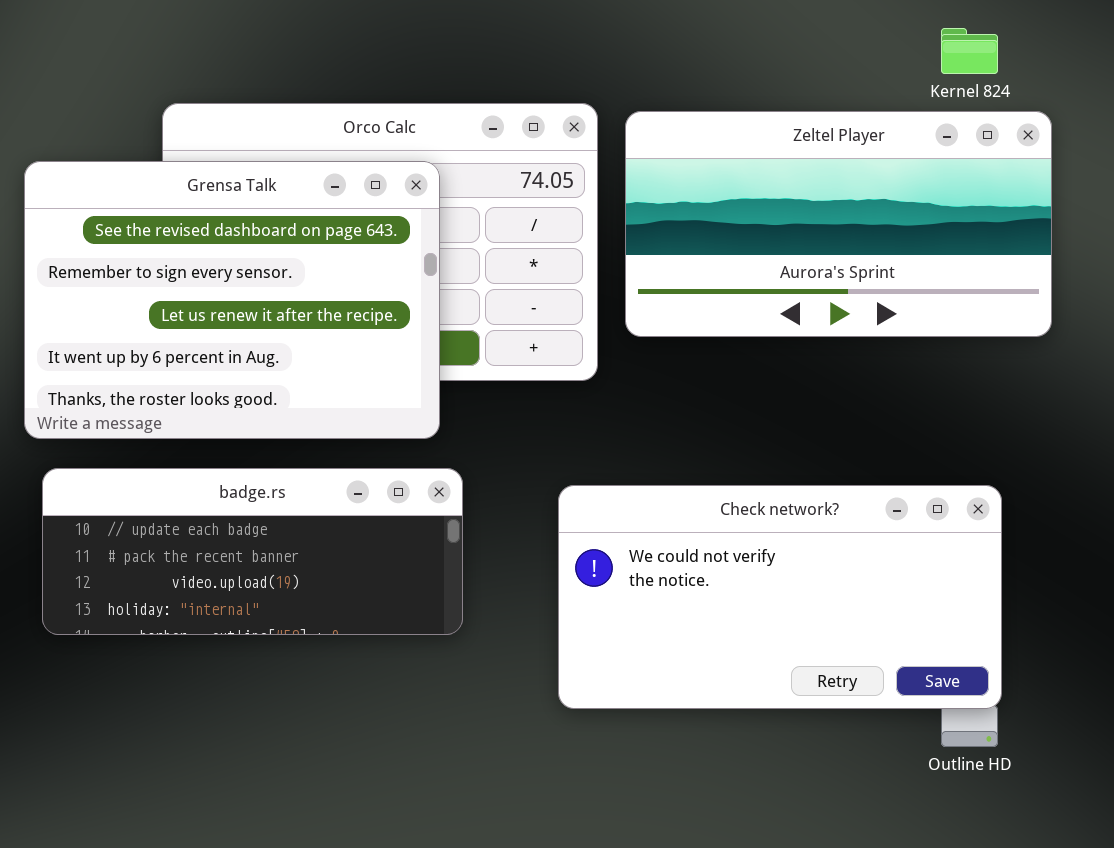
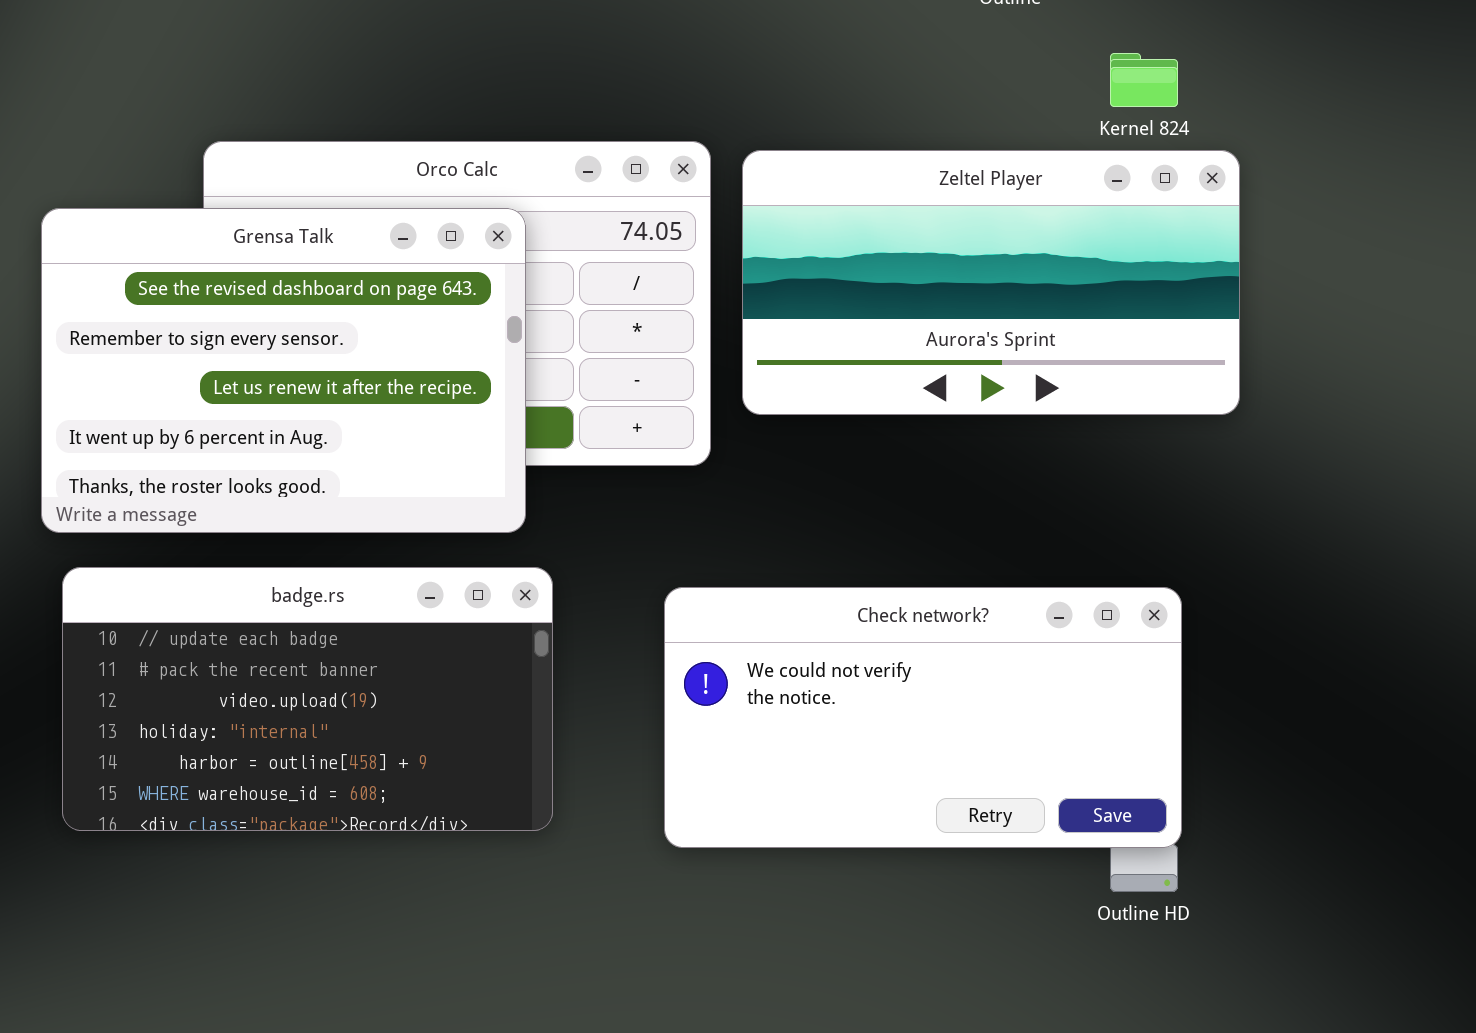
badge.rs: [42,468,463,635] -> [62,567,553,831], resized

